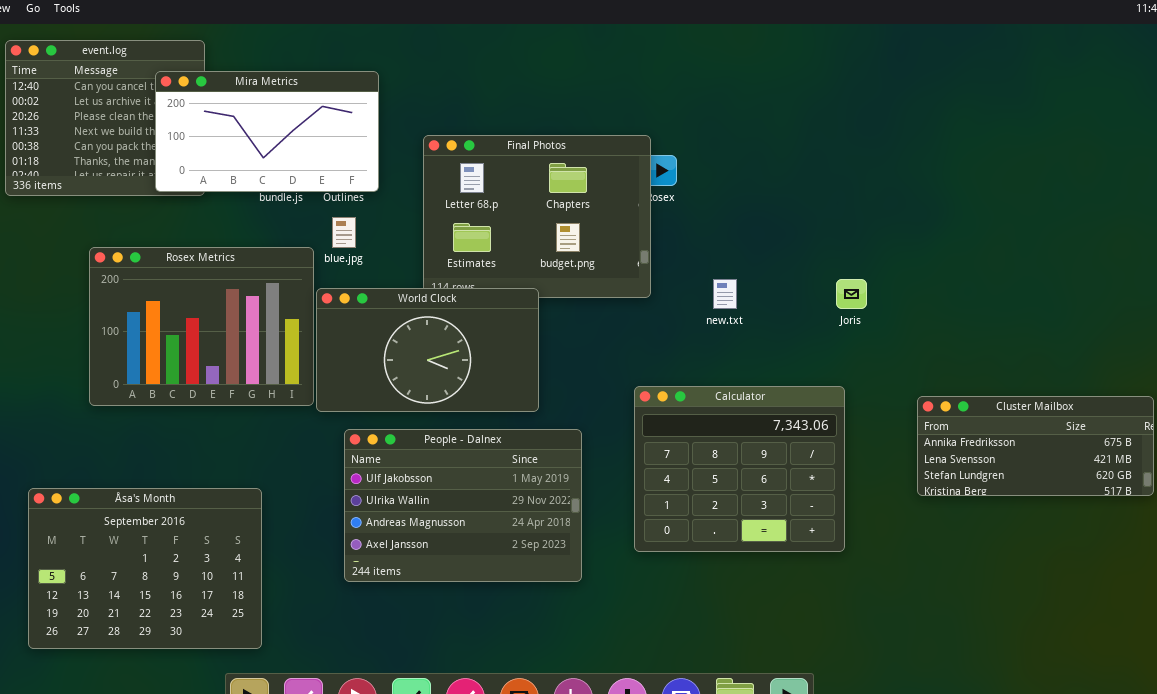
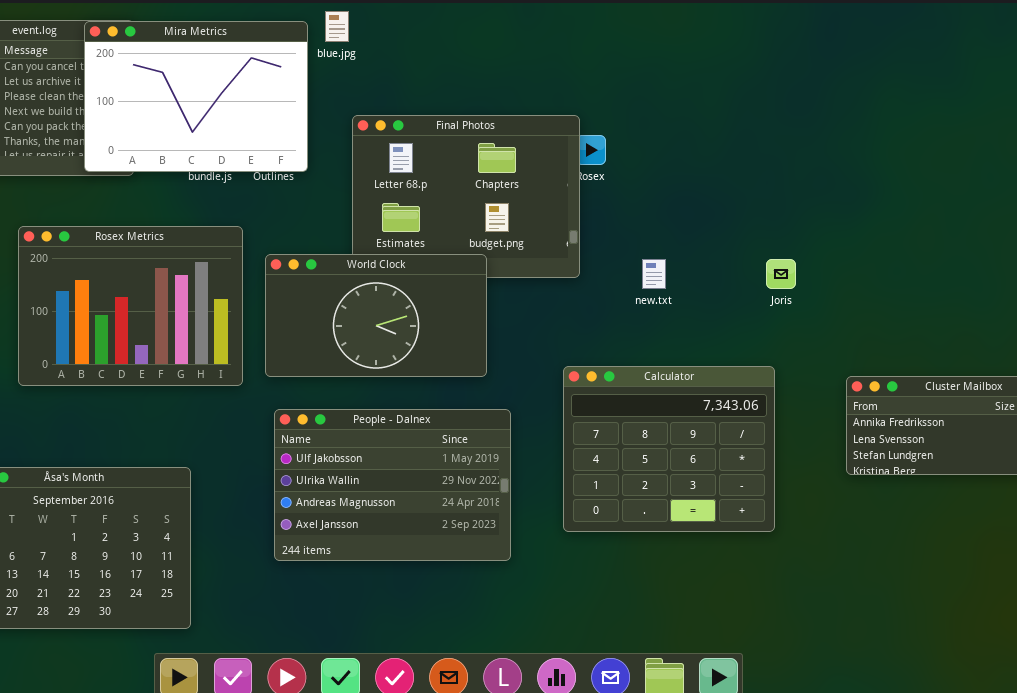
Mira Metrics: [155,71,379,192] -> [84,21,308,172], resized
blue.jpg: [332,217,356,248] -> [325,11,349,42], moved
World Clock: [316,288,539,412] -> [265,254,487,377], moved

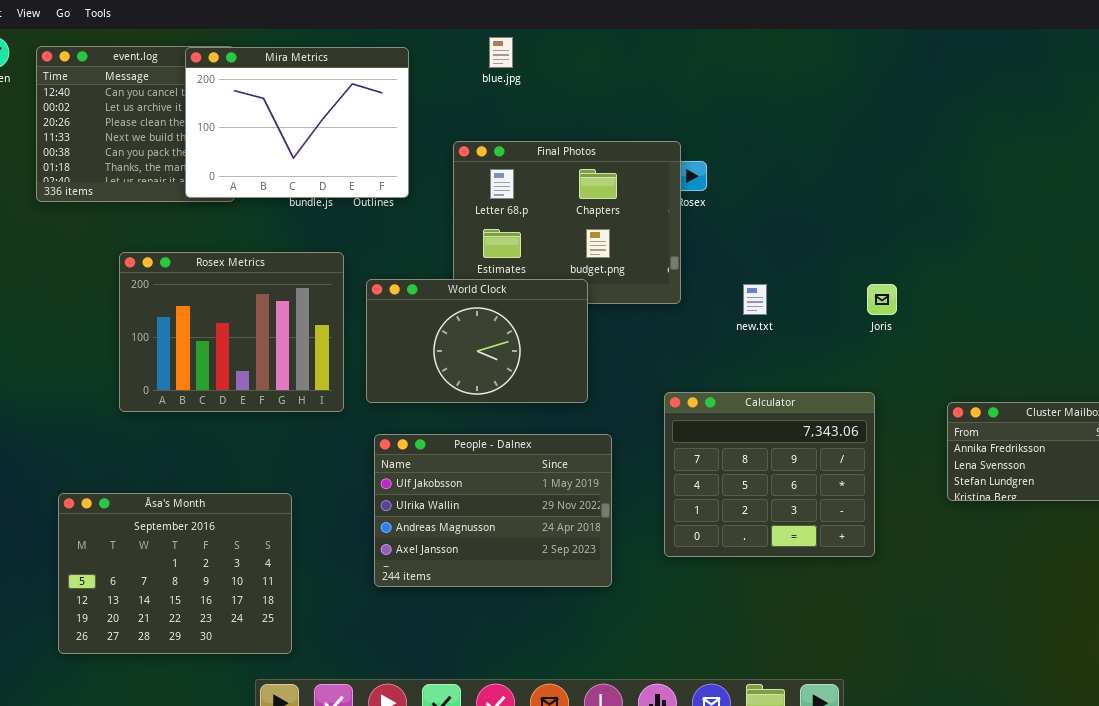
blue.jpg: [325,11,349,42] -> [489,37,513,68], moved

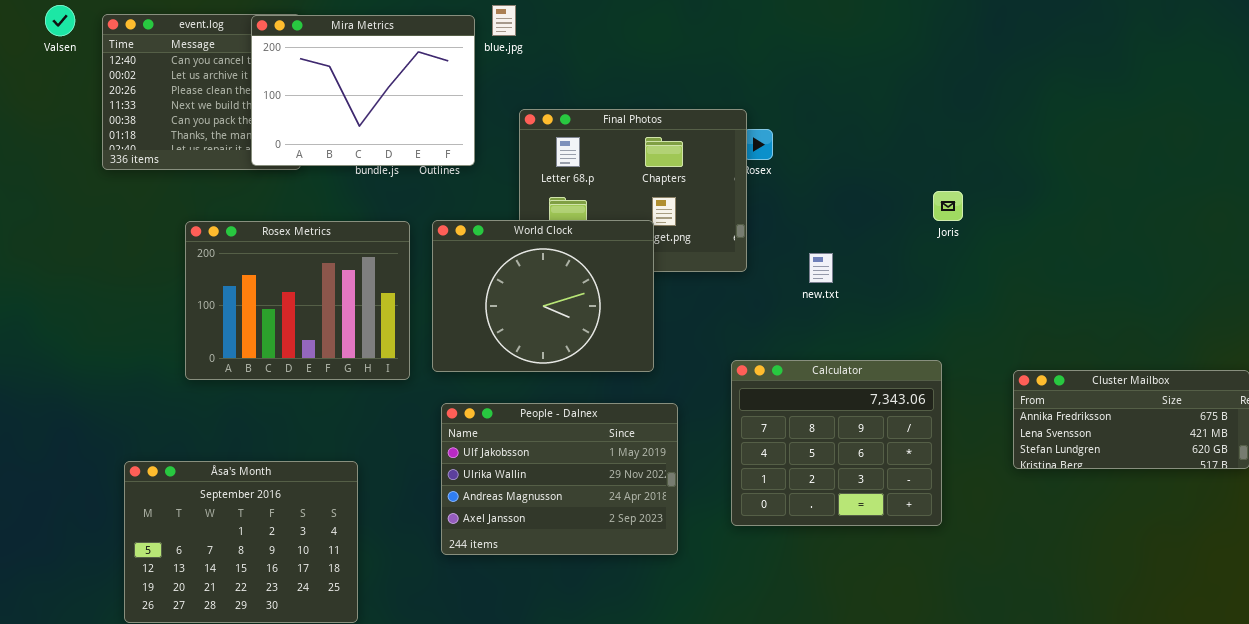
blue.jpg: [489,37,513,68] -> [492,5,516,36], moved
World Clock: [366,279,588,403] -> [432,220,654,372], resized
Joris: [867,284,897,315] -> [933,191,963,221], moved

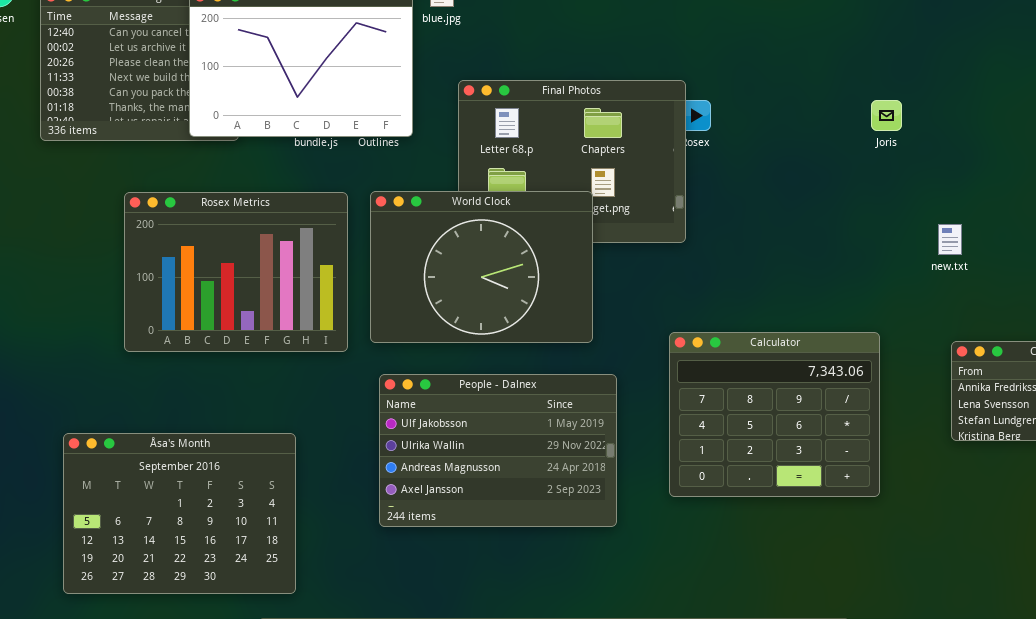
Joris: [933,191,963,221] -> [871,100,902,131], moved
new.txt: [809,253,833,283] -> [938,224,962,255], moved

